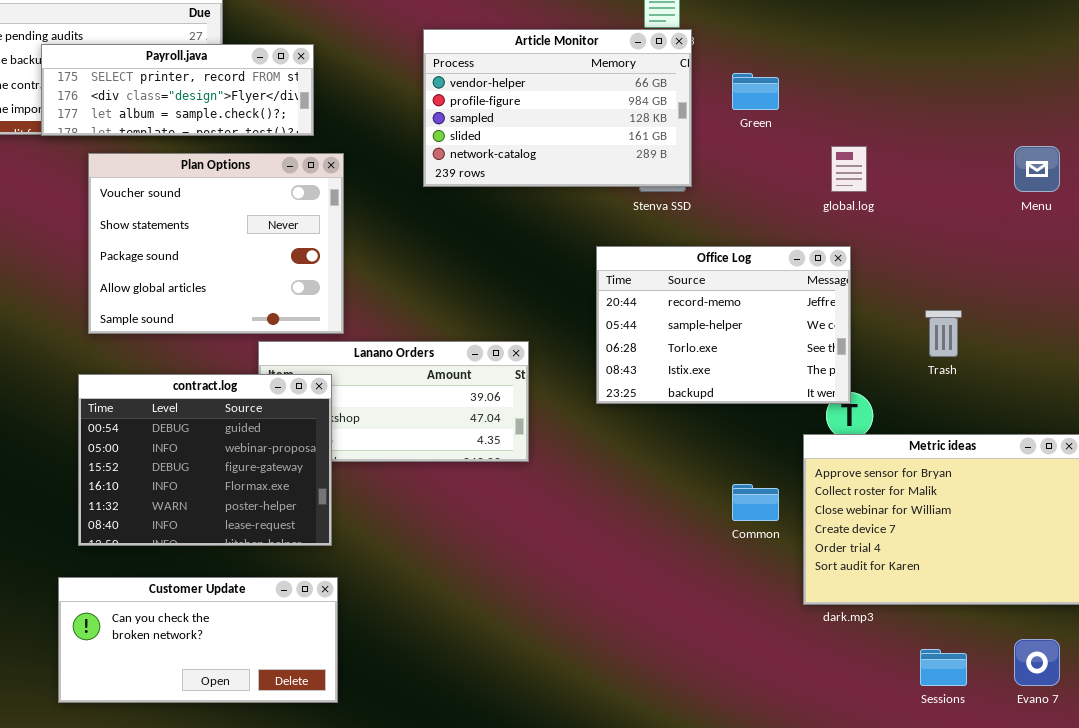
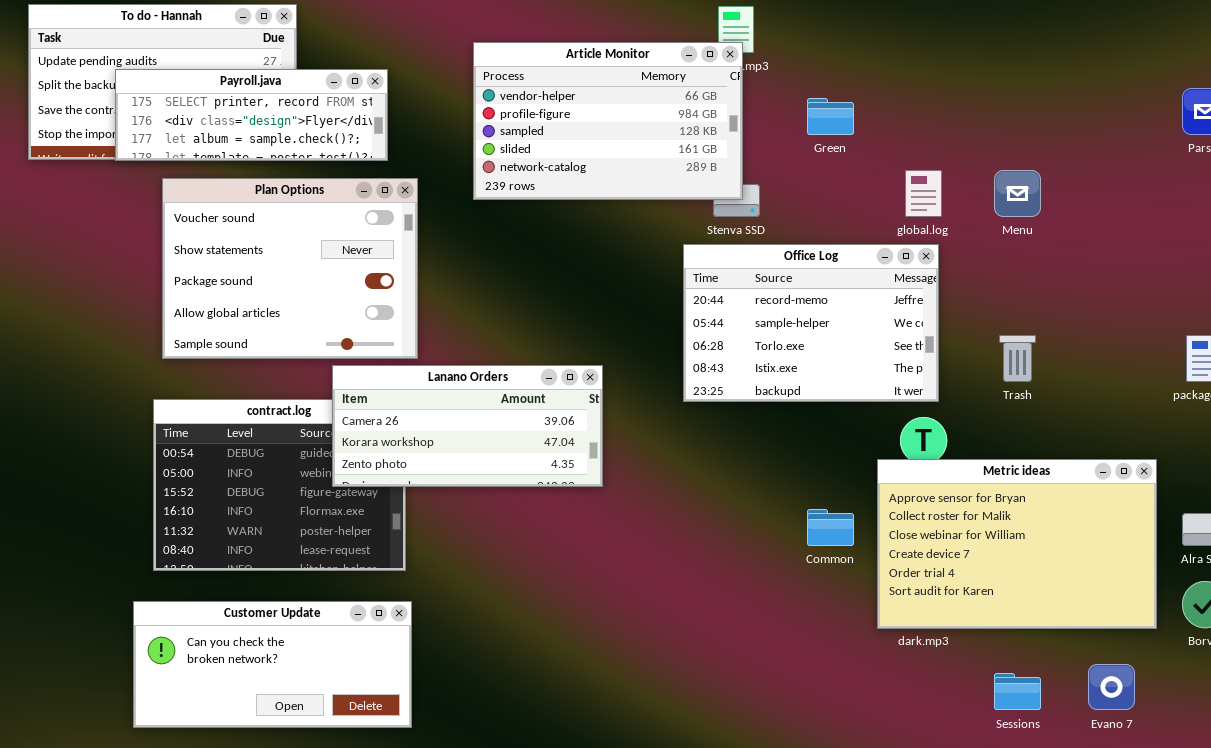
Article Monitor: [423,29,692,187] -> [473,42,743,200], moved
Menu: [1014,146,1060,192] -> [994,170,1041,217], moved
Office Log: [596,246,851,404] -> [683,244,939,402], moved
Lanano Orders: [258,341,529,462] -> [332,365,603,487], raised

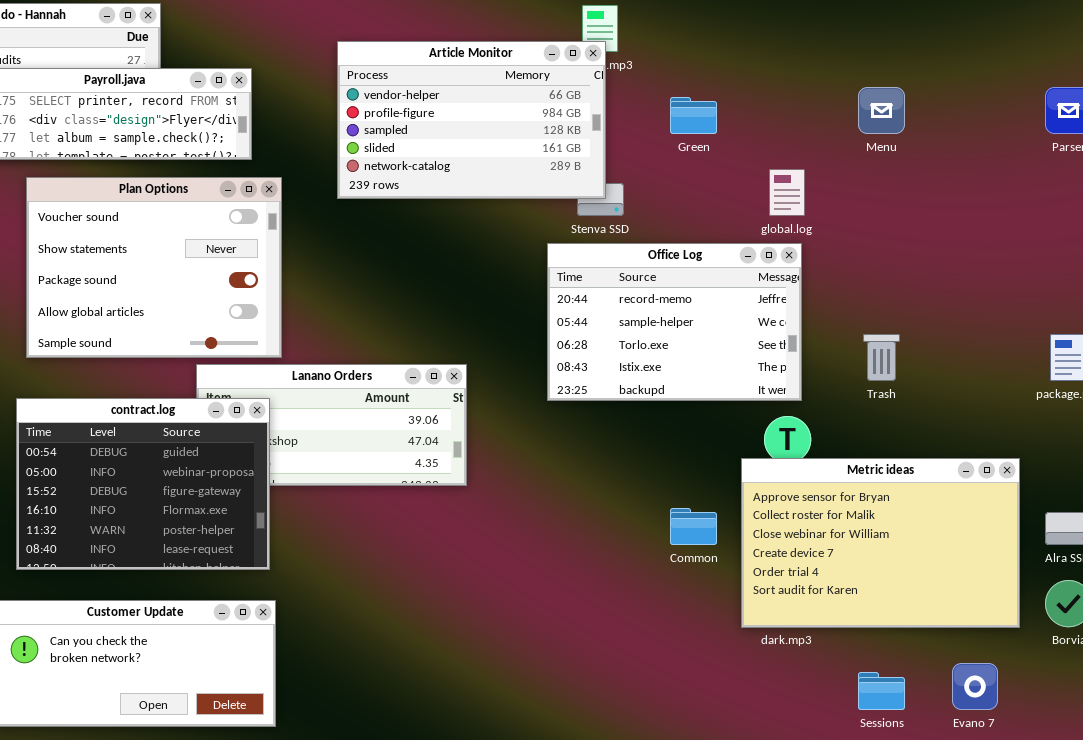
Menu: [994,170,1041,217] -> [858,87,905,134], moved
contract.log: [153,399,406,571] -> [16,398,270,570], raised

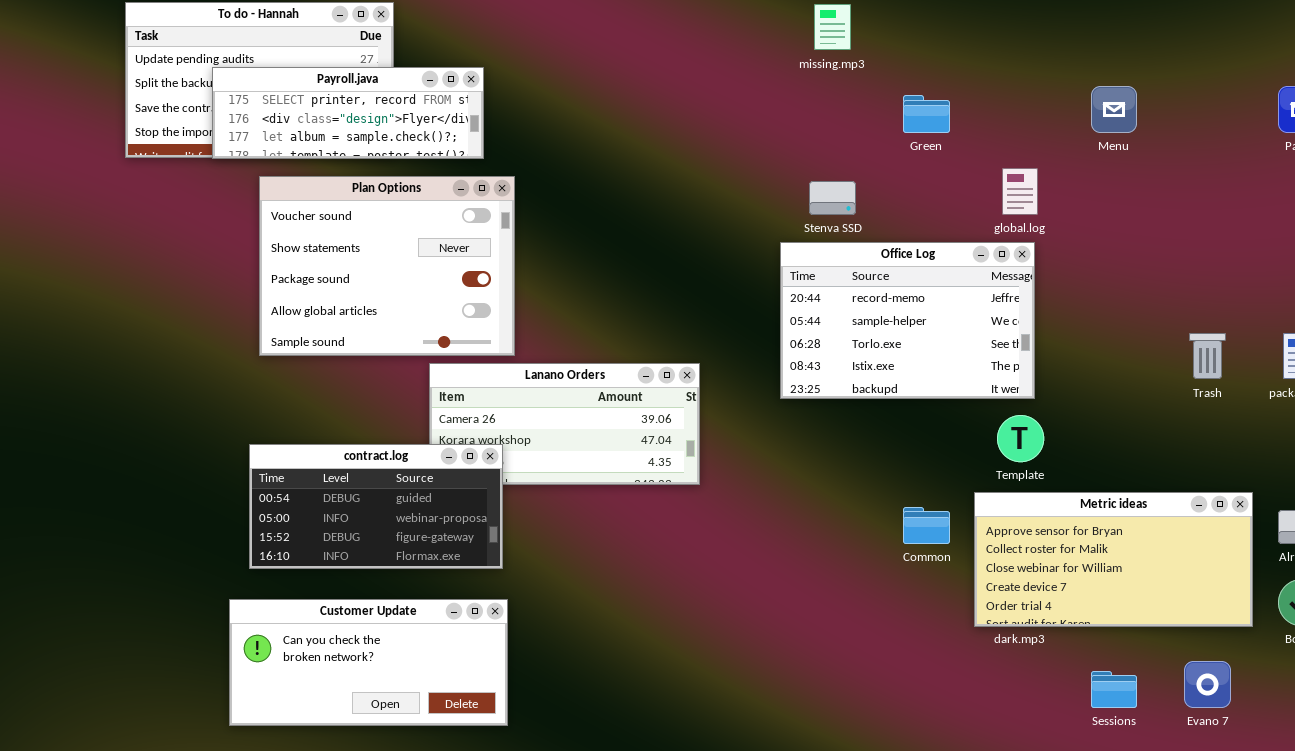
Article Monitor: [337,41,606,199] -> none, closed
Trash: [863,334,900,381] -> [1189,333,1226,379], moved
contract.log: [16,398,270,570] -> [249,444,503,569], resized
Metric ideas: [741,458,1020,628] -> [974,492,1253,627], resized

